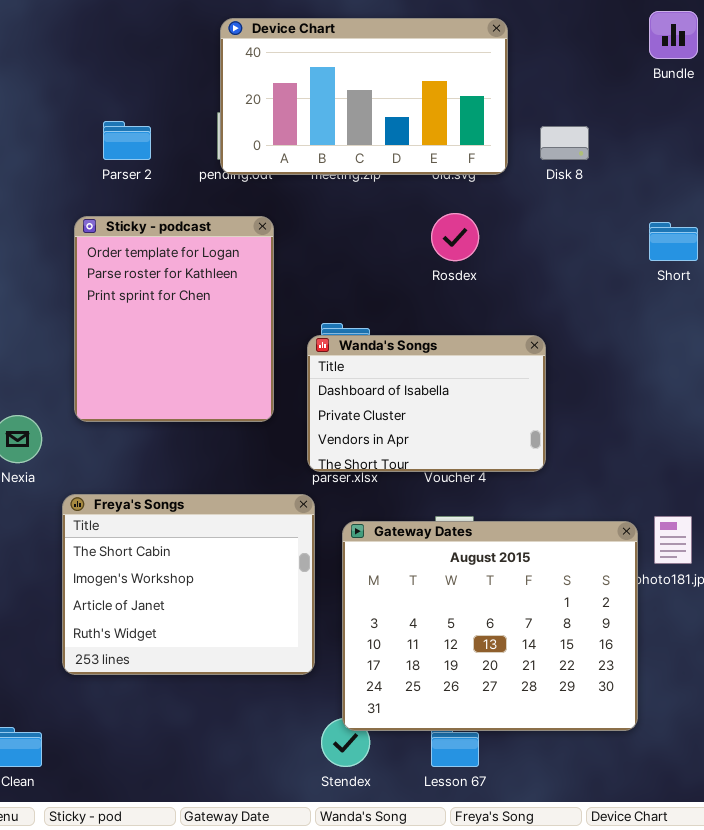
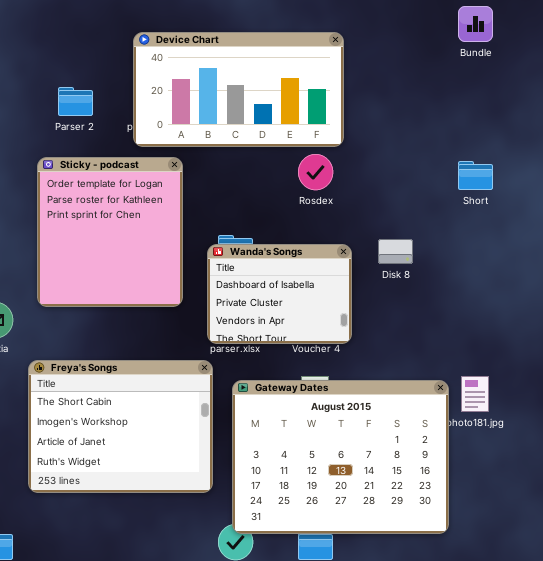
Device Chart: [220,18,508,175] -> [133,32,344,147], moved
Disk 8: [540,126,589,160] -> [378,239,413,264], moved
Wanda's Songs: [307,335,546,472] -> [207,244,352,344], resized

